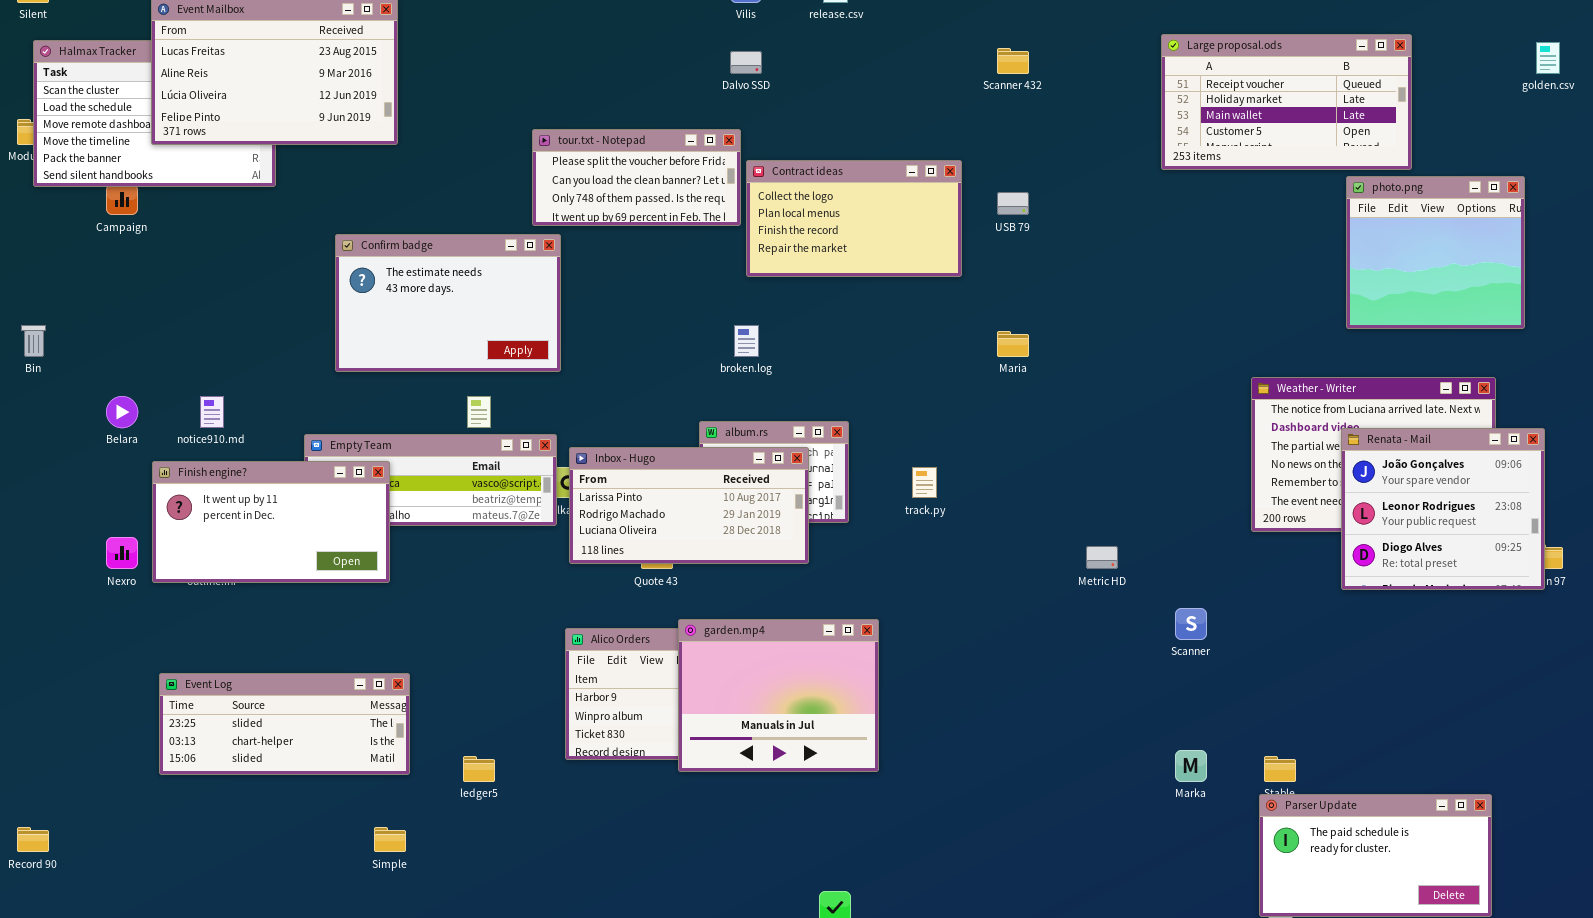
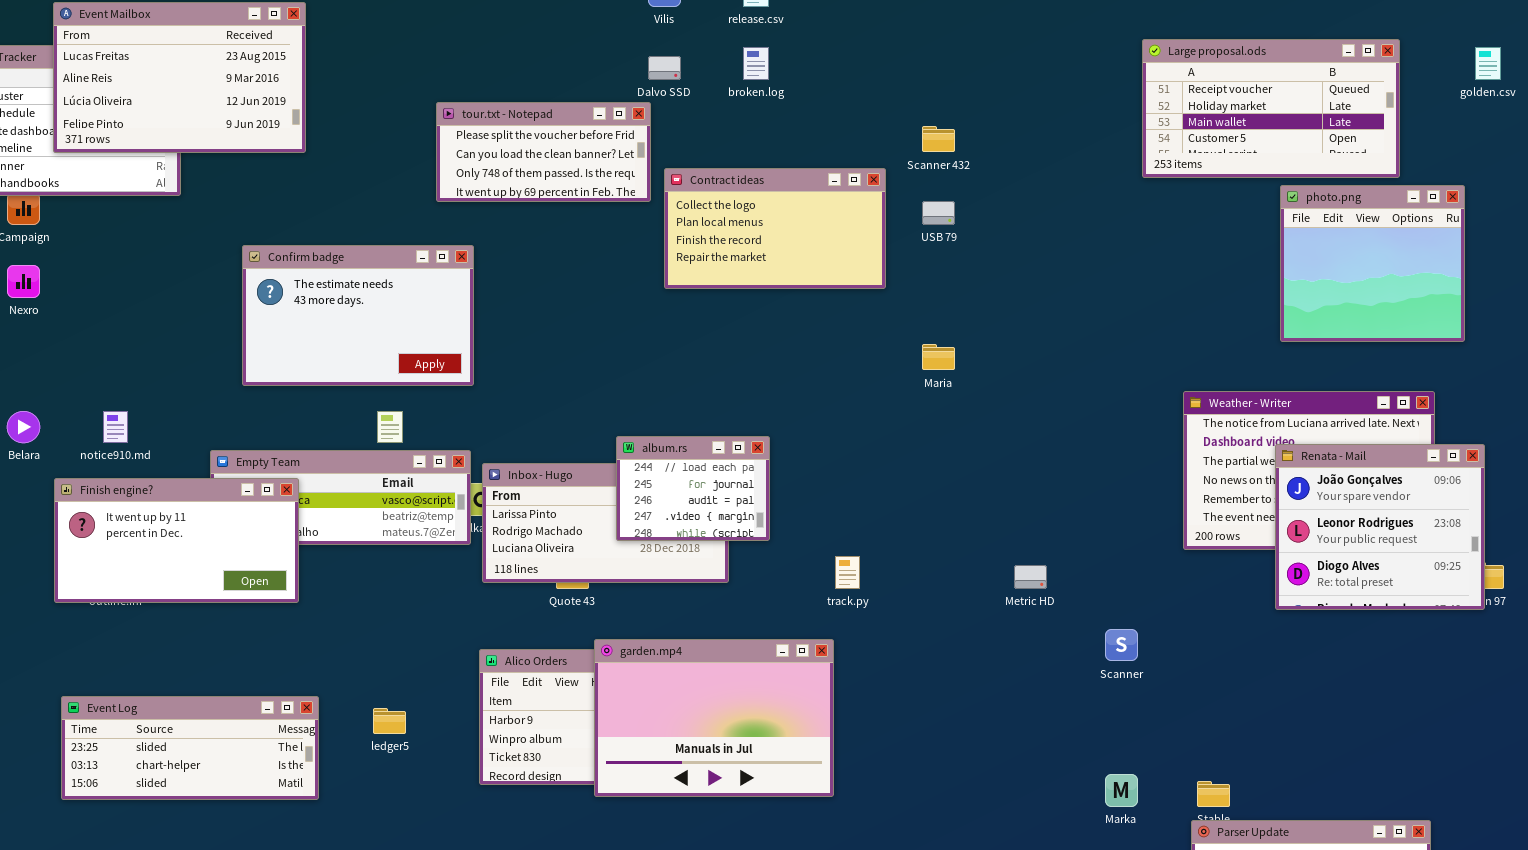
Large proposal.ods: [1161,34,1412,170] -> [1142,39,1400,178], moved
Scanner 432: [997,48,1029,74] -> [922,126,955,152], moved
tour.txt - Notepad: [532,129,741,226] -> [436,102,651,202], moved
broken.log: [734,325,759,357] -> [743,47,769,80], moved
album.rs: [699,421,849,523] -> [616,436,770,541], raised
track.py: [912,467,937,498] -> [835,556,860,589], moved
Nexro: [106,537,138,569] -> [7,265,40,298], moved
garden.mp4: [678,619,879,772] -> [594,639,834,797], resized
ledger5: [463,756,495,782] -> [373,708,406,734], moved

